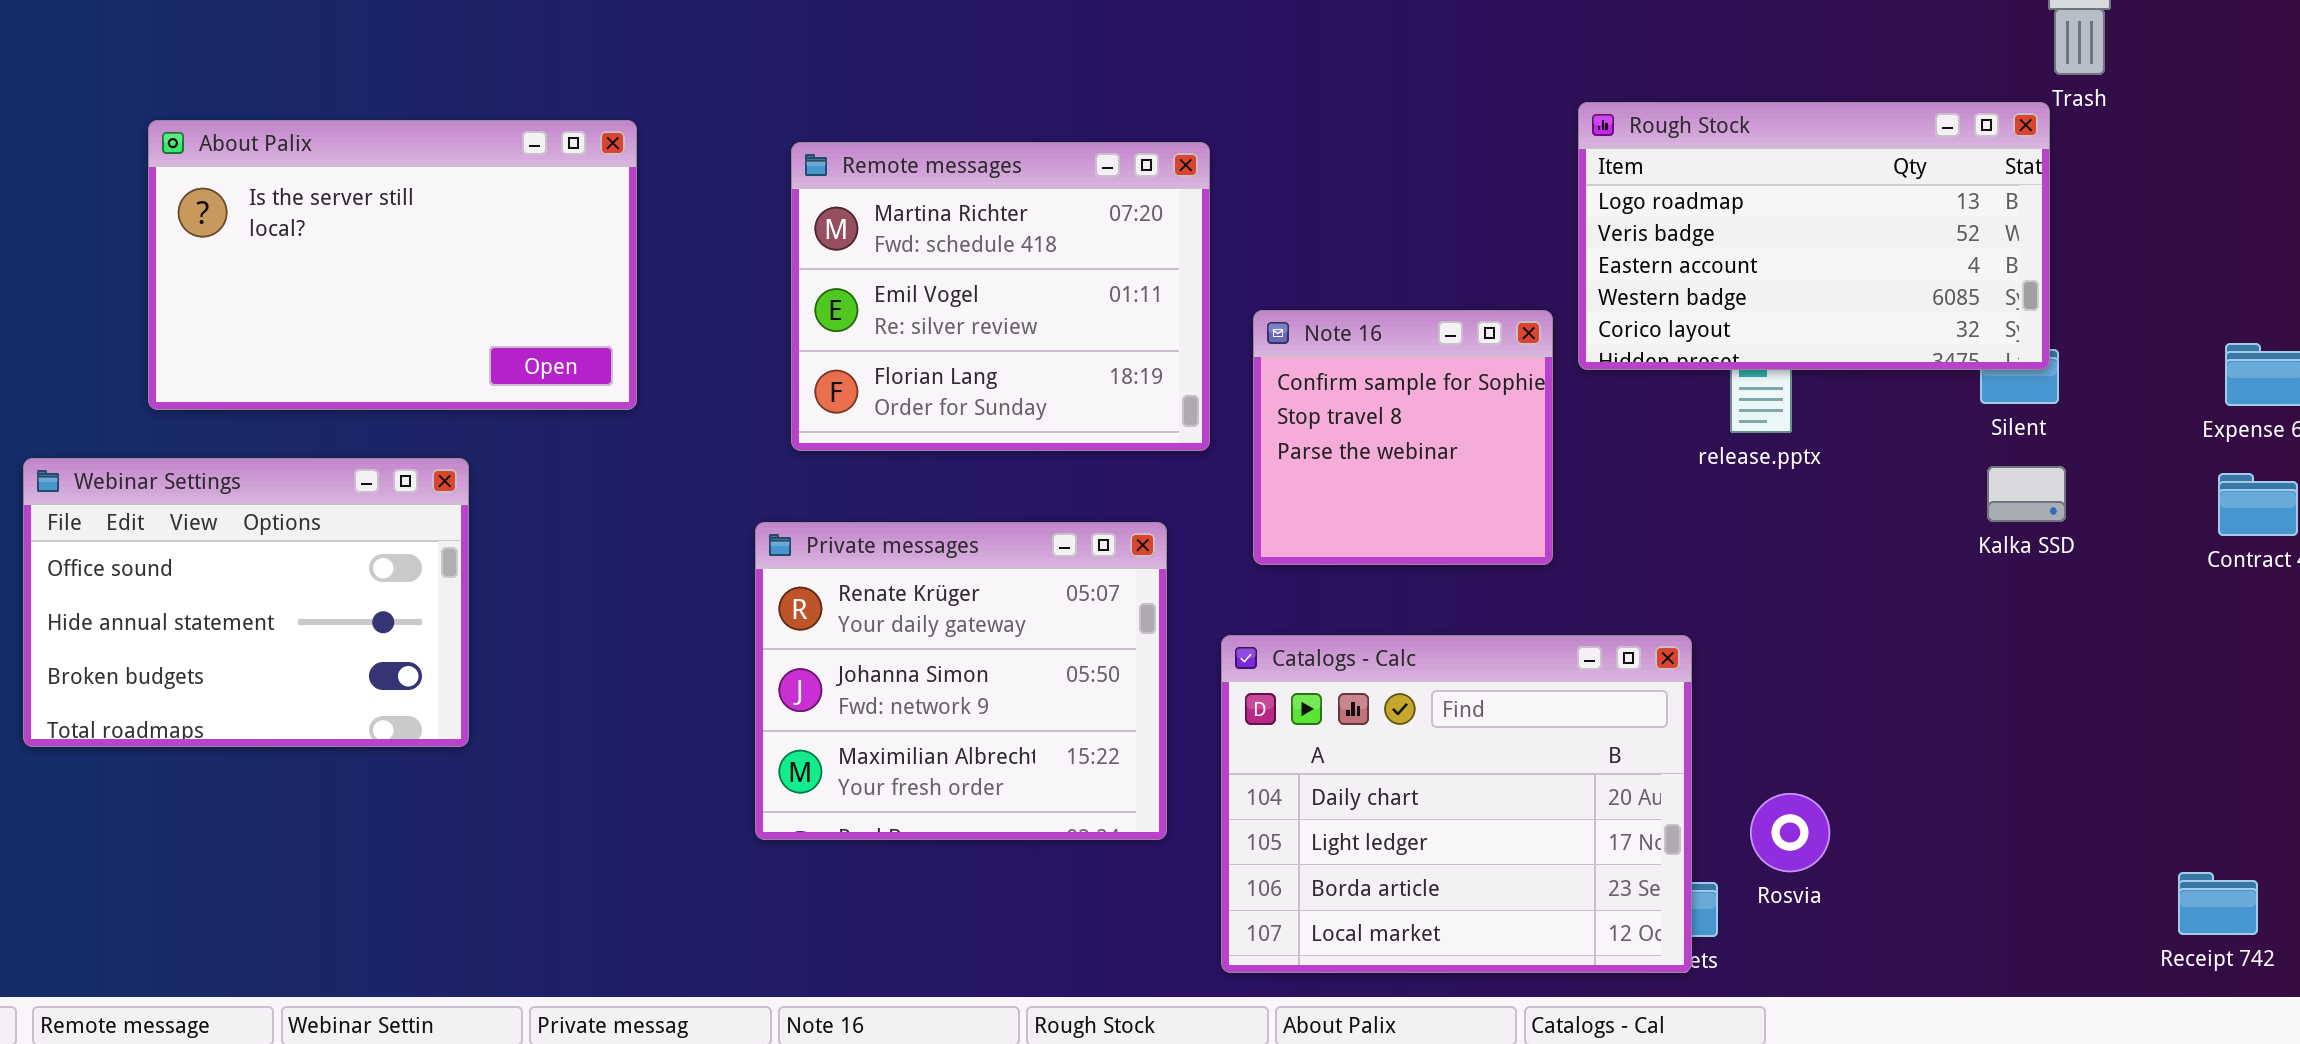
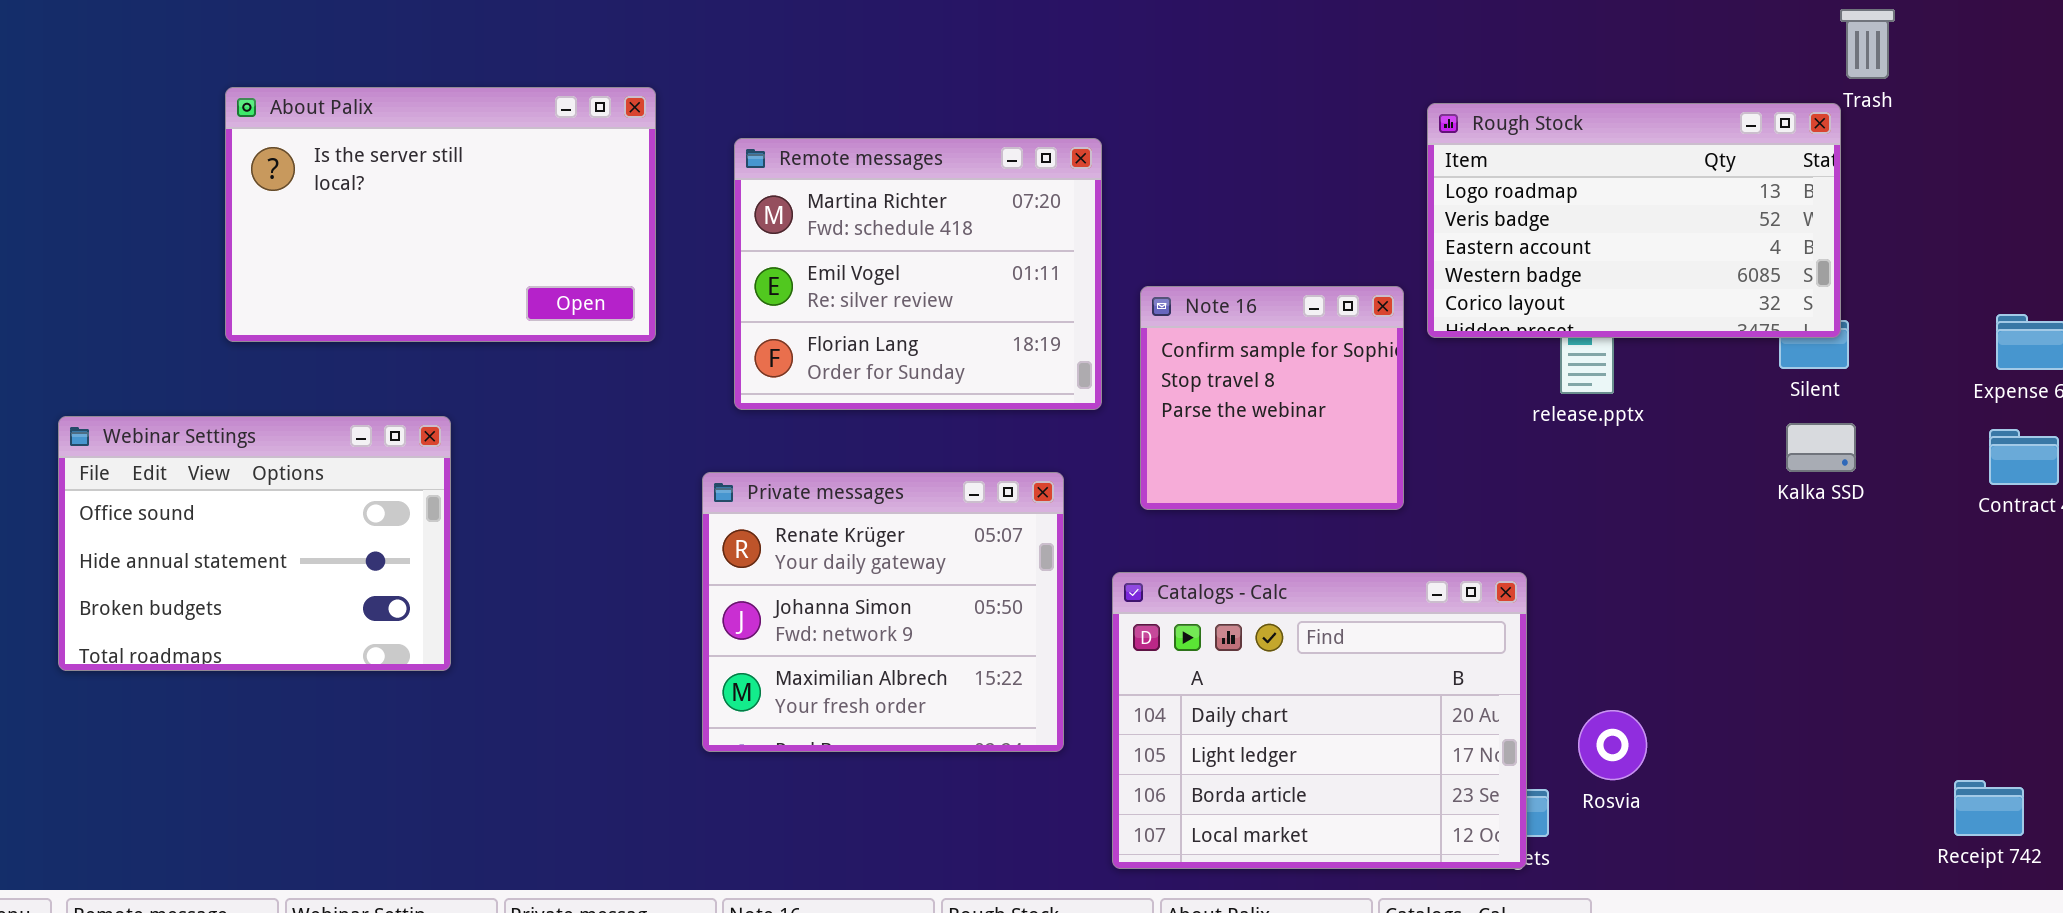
About Palix: [148,120,637,410] -> [225,87,656,342], moved

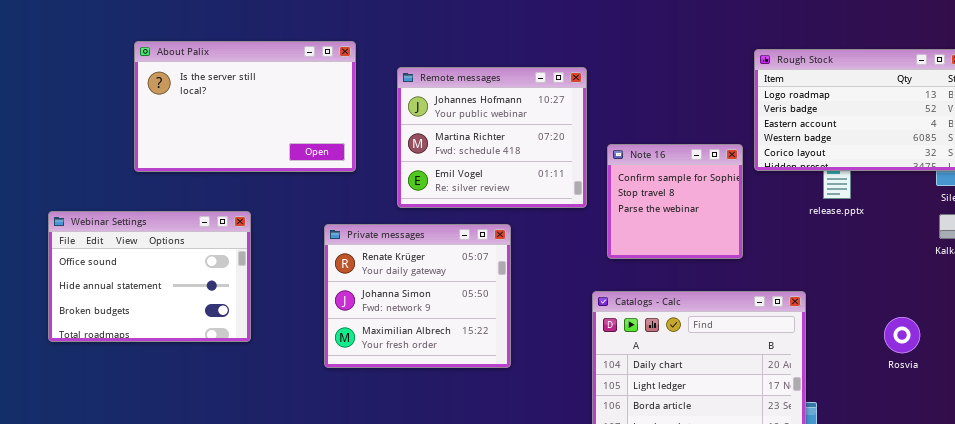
Remote messages: [734,138,1102,410] -> [397,67,587,208], scrolled up 1 row
Private messages: [702,472,1064,752] -> [324,224,511,368], moved
Rosvia: [1578,710,1647,780] -> [884,317,920,353], moved

